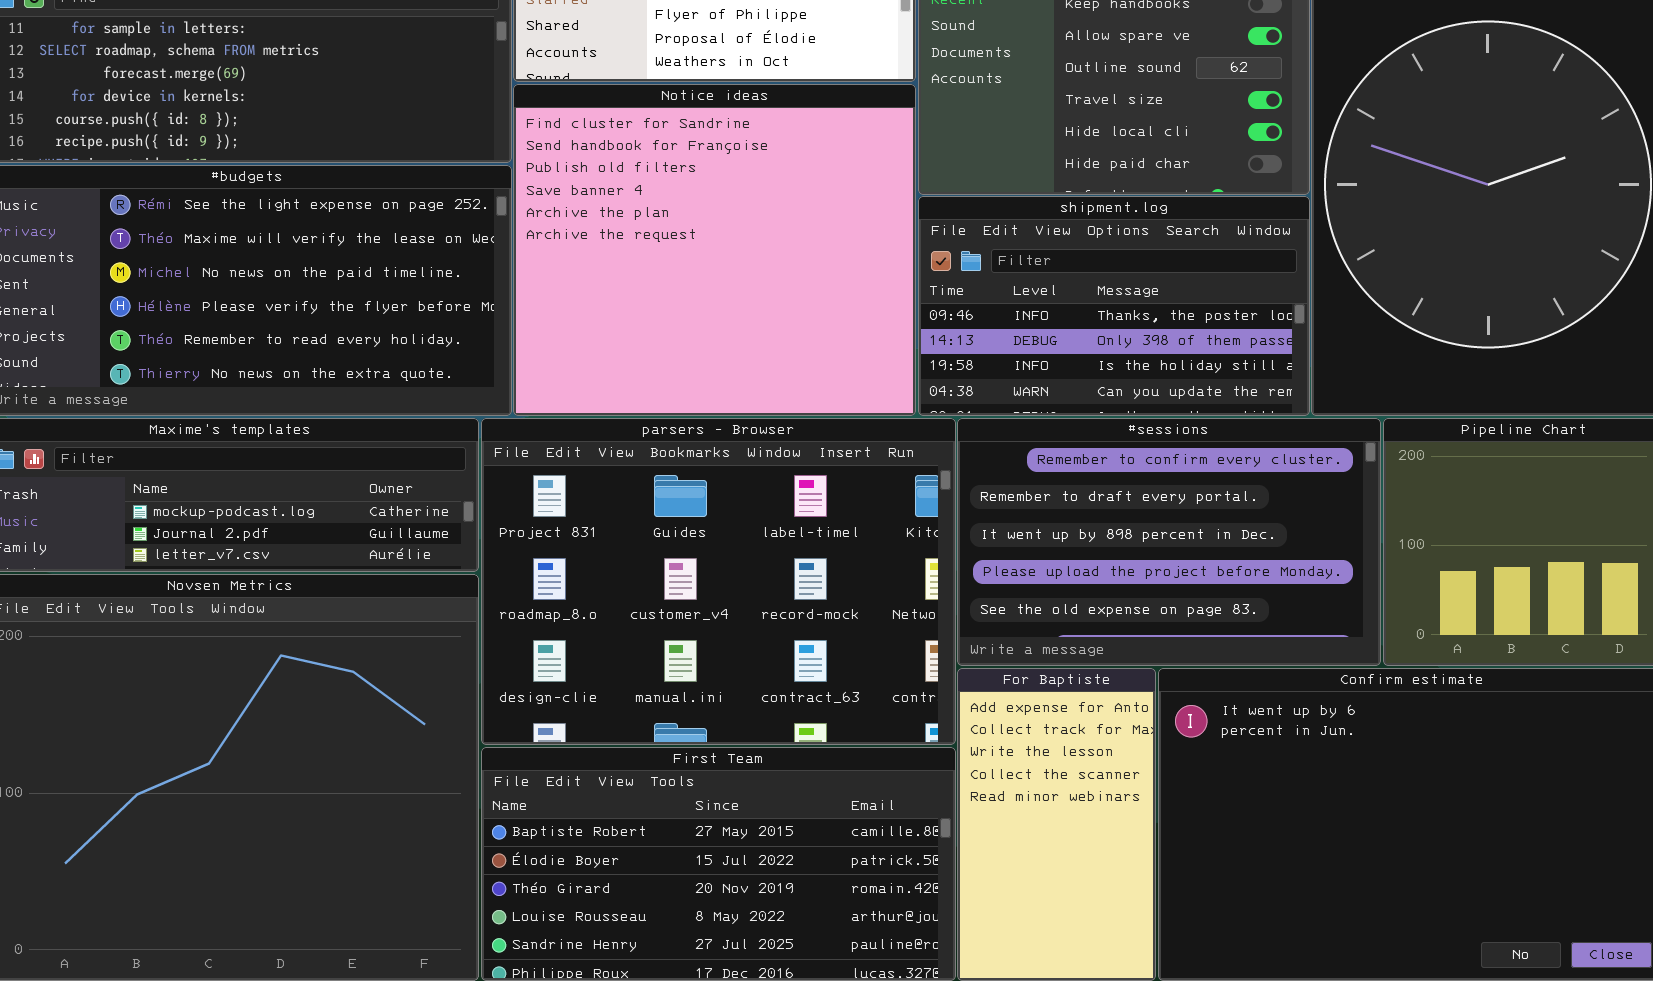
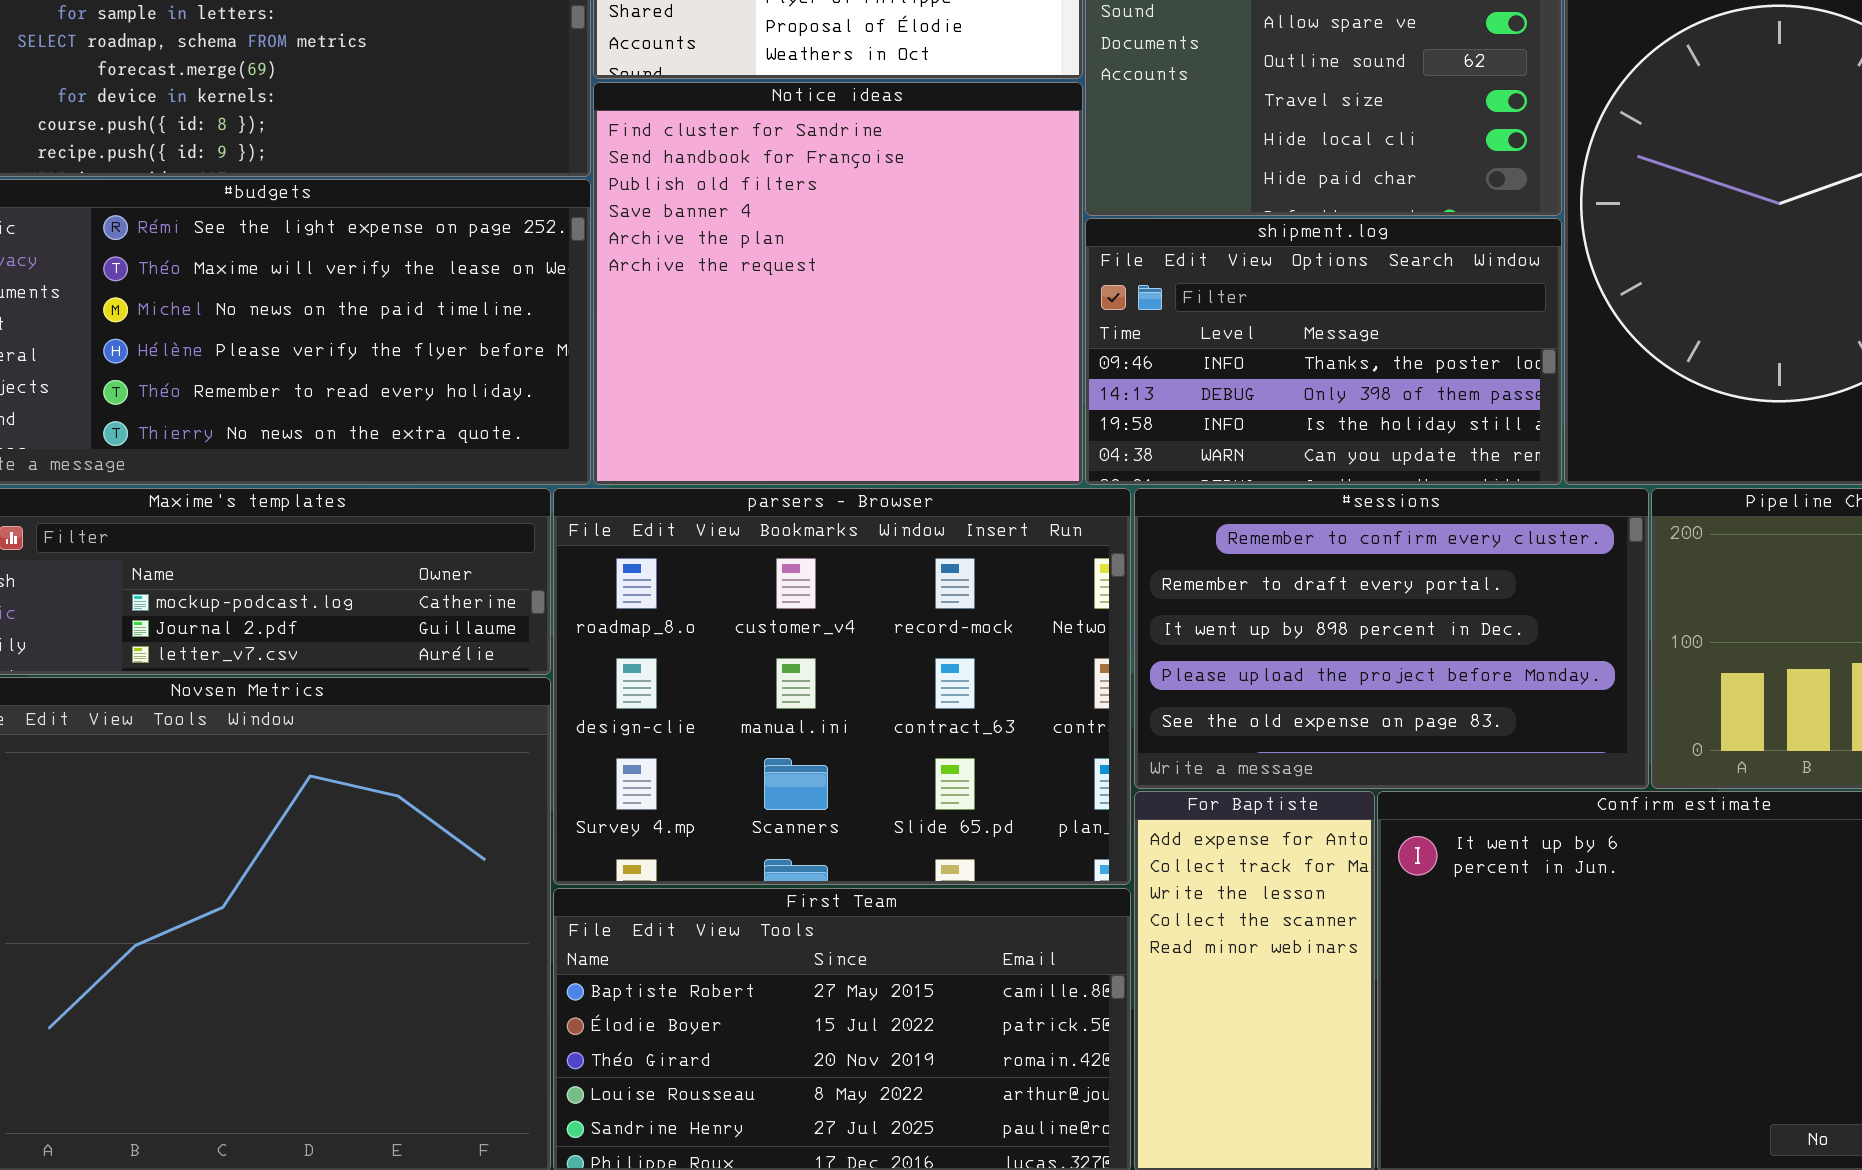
parsers - Browser: [481,418,956,745] -> [553,488,1131,885], scrolled down 1 row

